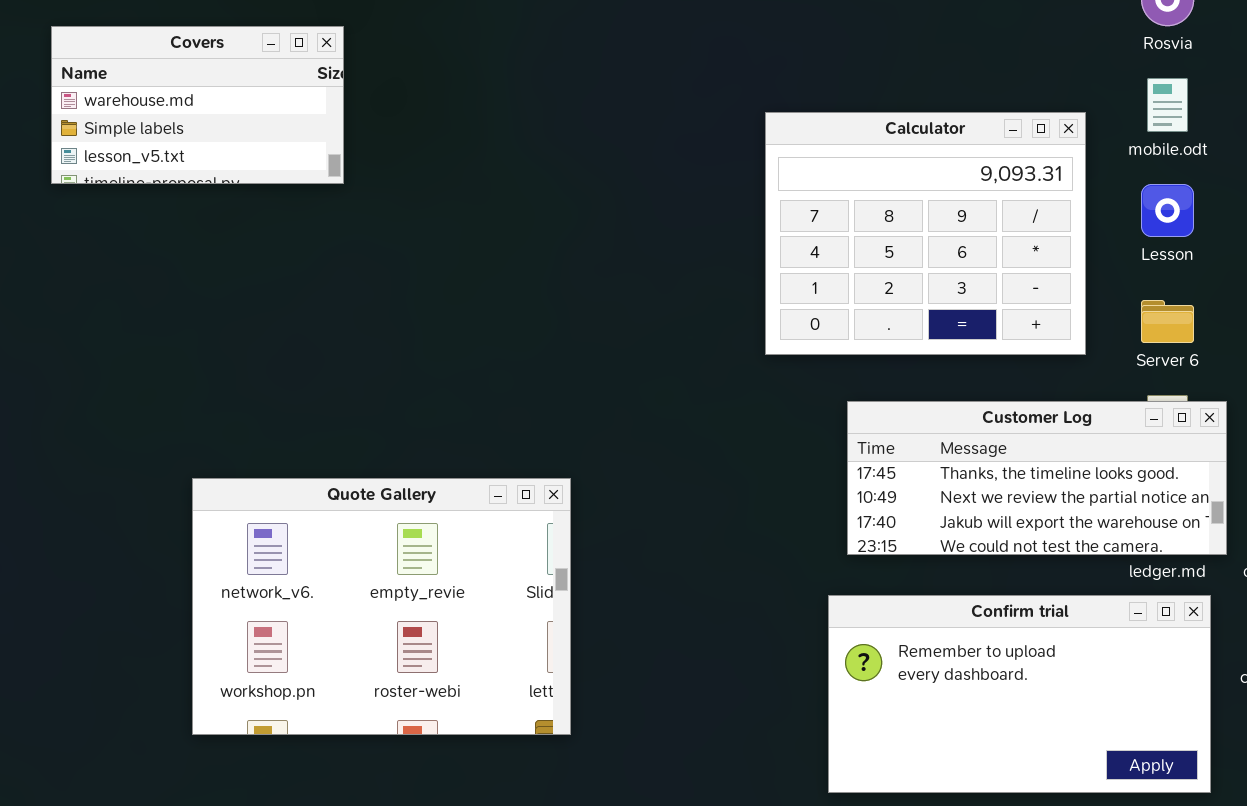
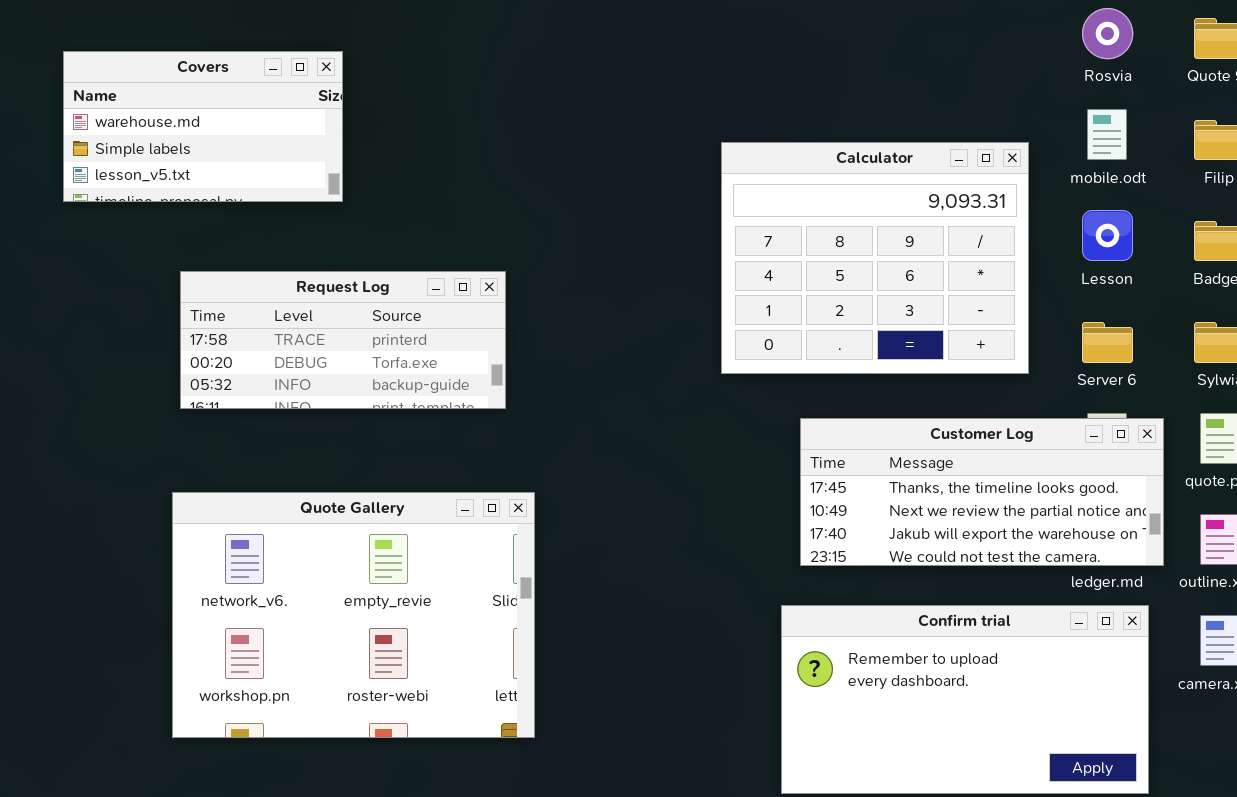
Covers: [51,26,344,184] -> [63,51,343,202], moved
Request Log: none -> [180,271,506,409], opened

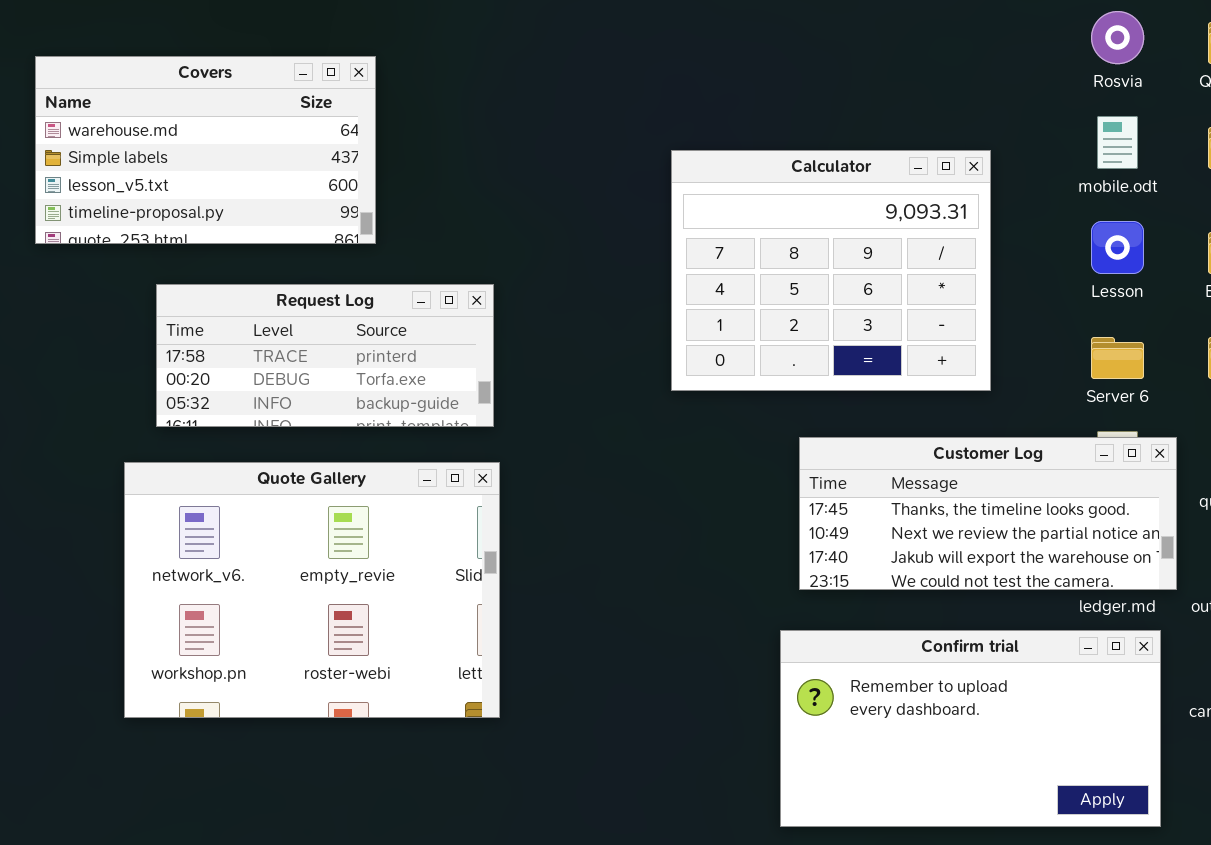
Covers: [63,51,343,202] -> [35,56,376,244], resized
Calculator: [721,142,1029,374] -> [671,150,991,391], moved
Quote Gallery: [172,492,535,738] -> [124,462,500,718], moved

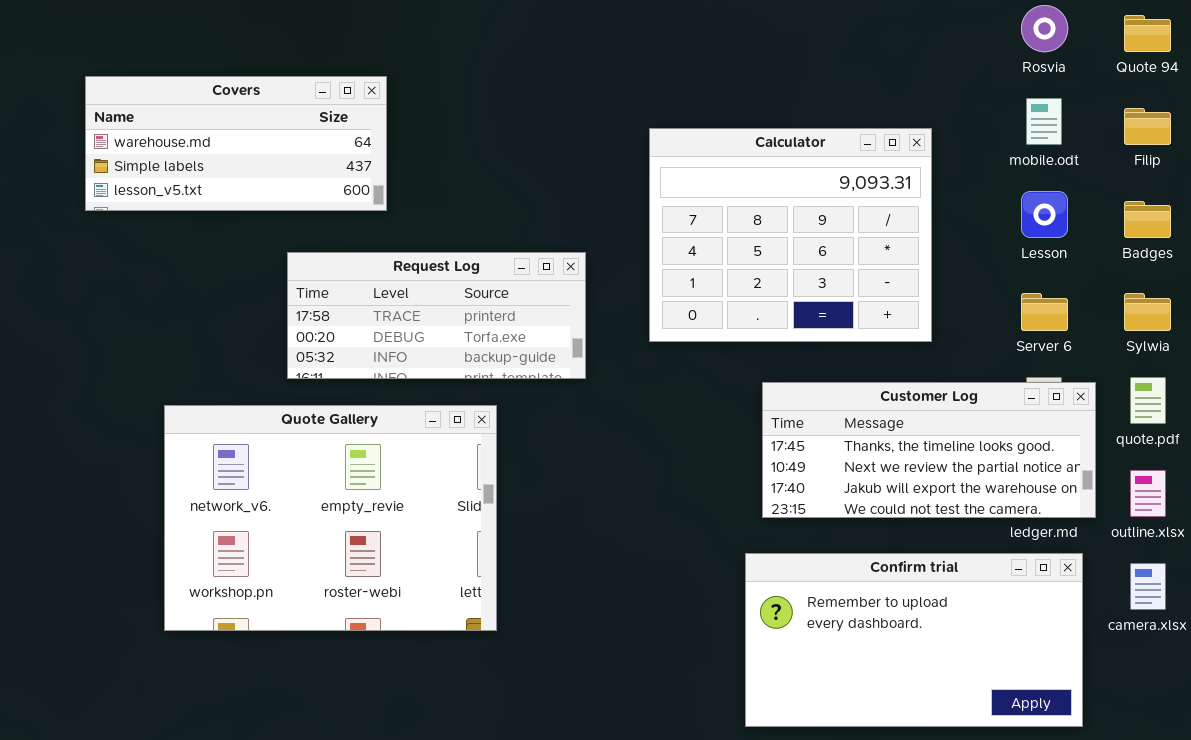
Covers: [35,56,376,244] -> [85,76,387,211], resized
Request Log: [156,284,494,427] -> [287,252,586,379], moved

